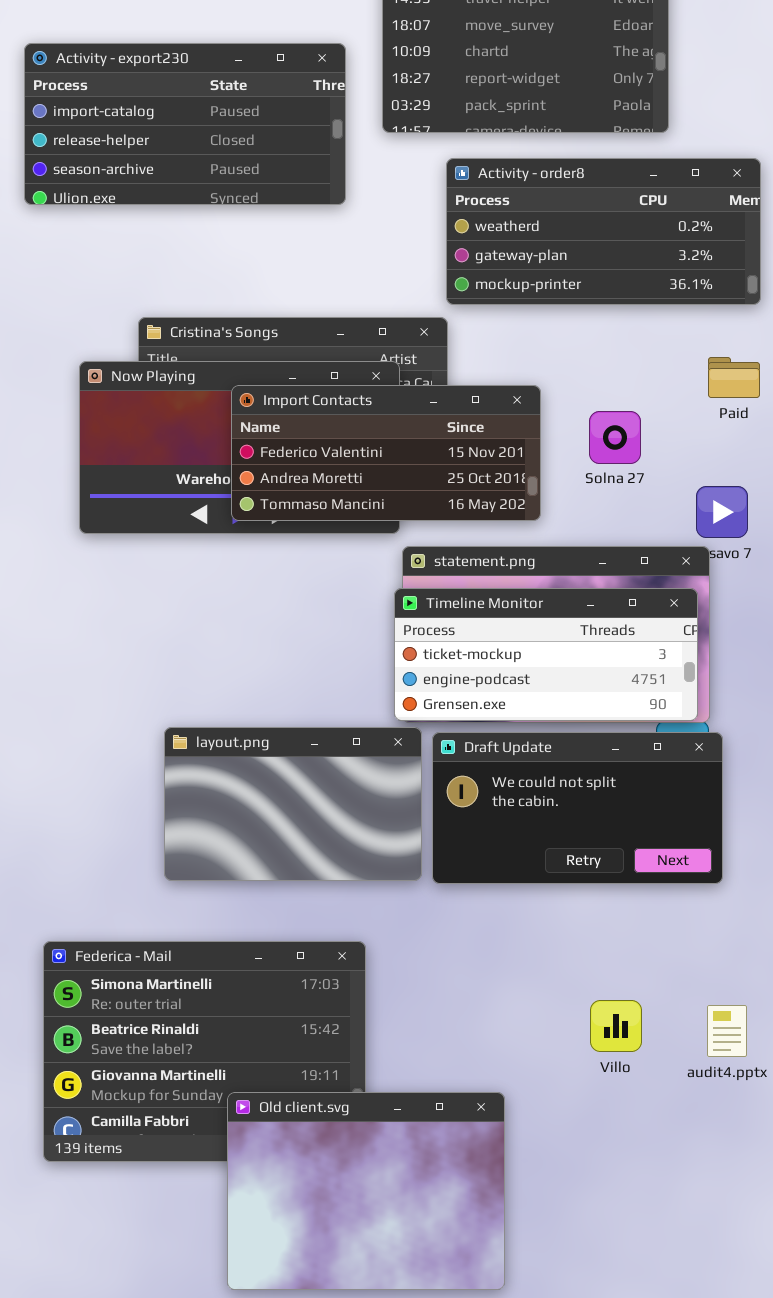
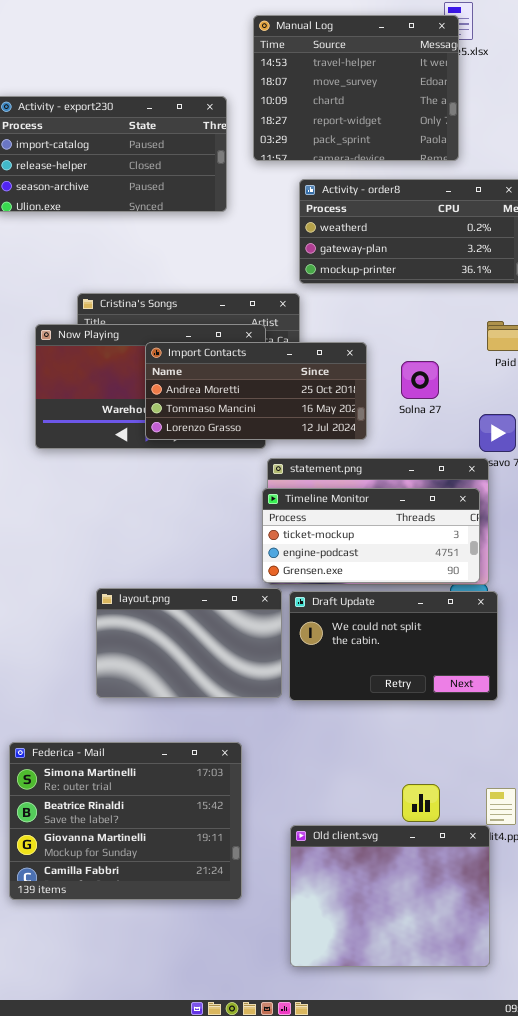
Import Contacts: [231,385,541,521] -> [145,342,367,440], scrolled down 1 row
Old client.svg: [227,1092,505,1290] -> [290,825,490,967], moved

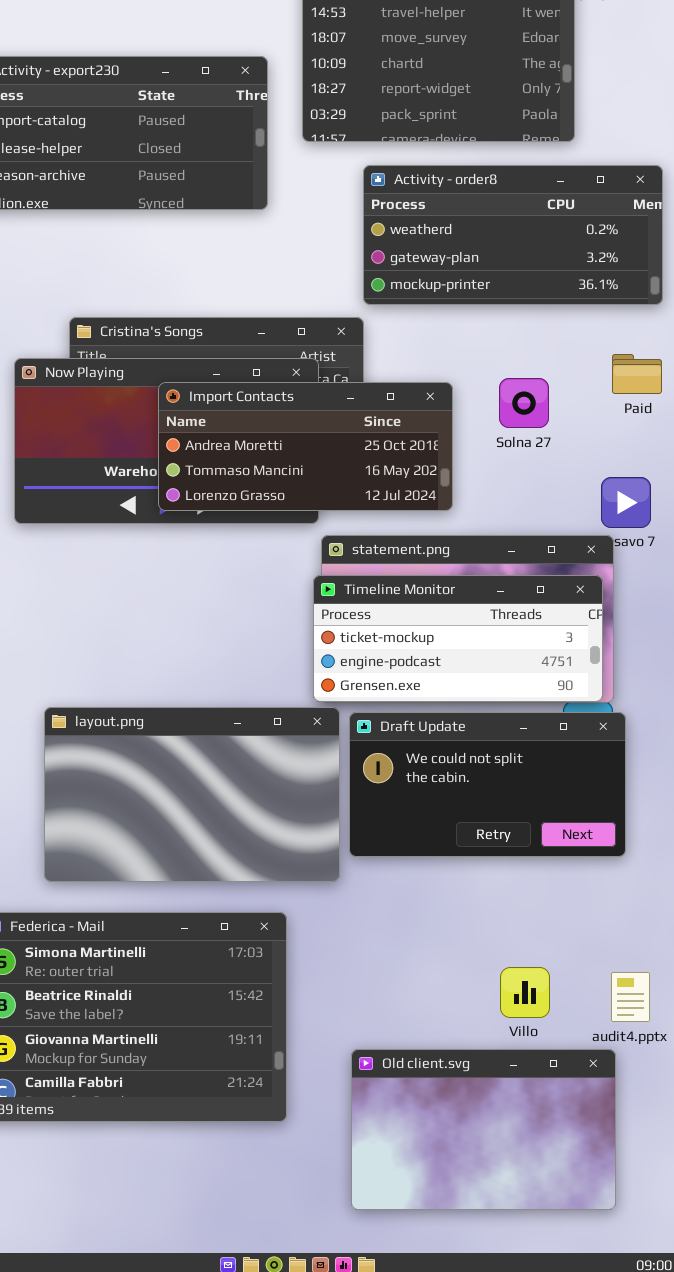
Solna 27: [401,361,439,399] -> [499,378,549,428], moved
layout.png: [96,588,282,698] -> [44,707,340,882], resized
Old client.svg: [290,825,490,967] -> [351,1049,616,1210], resized

